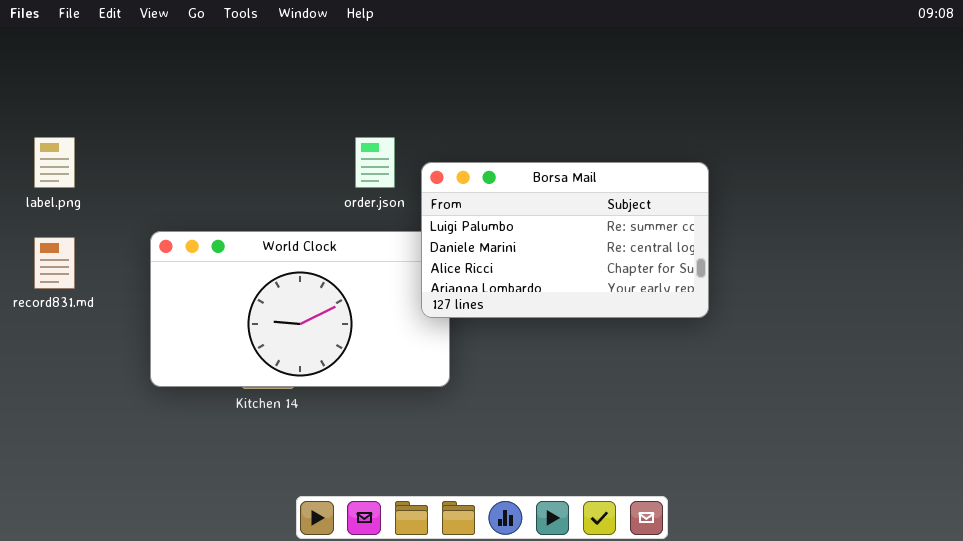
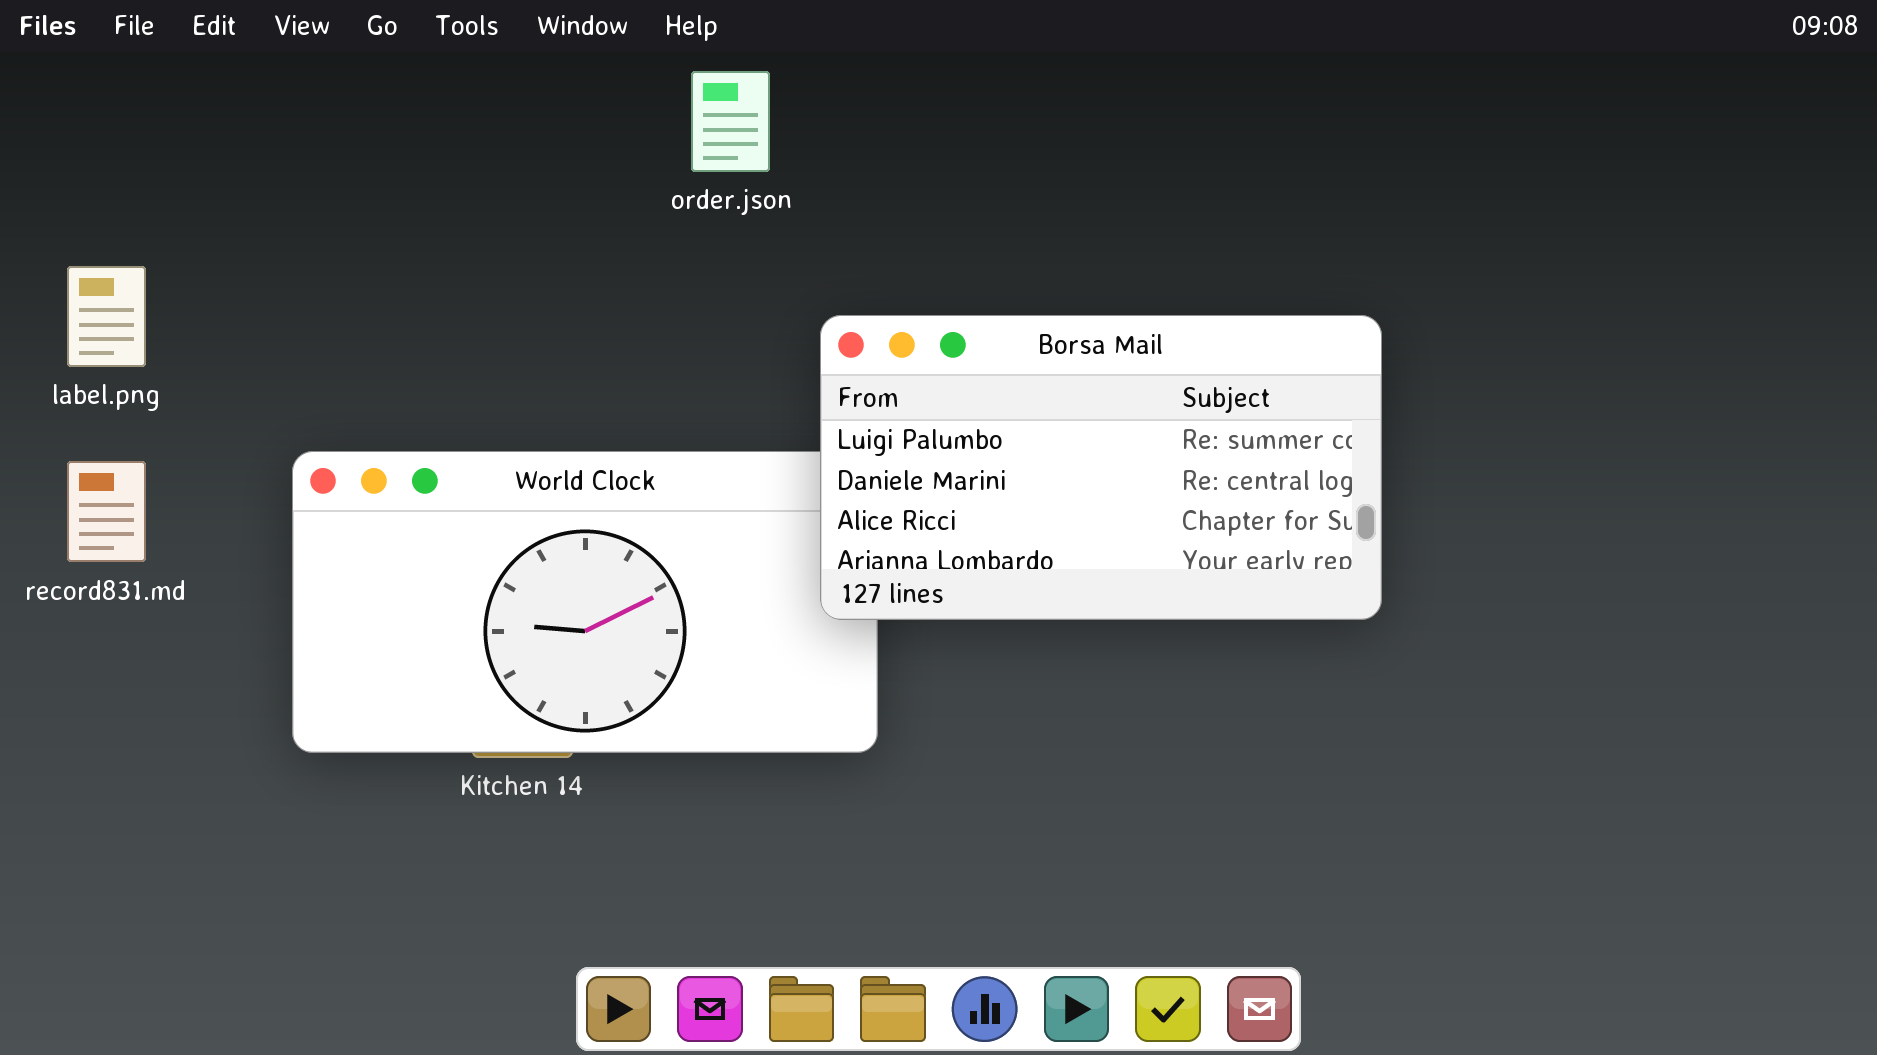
order.json: [355,137,395,188] -> [691,71,770,172], moved

